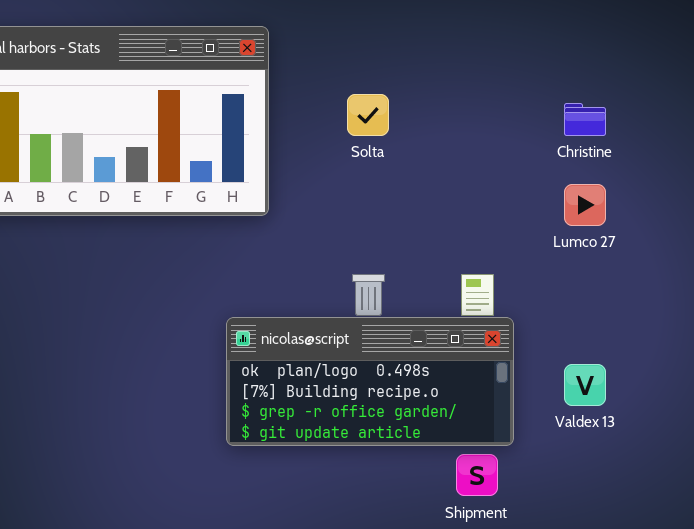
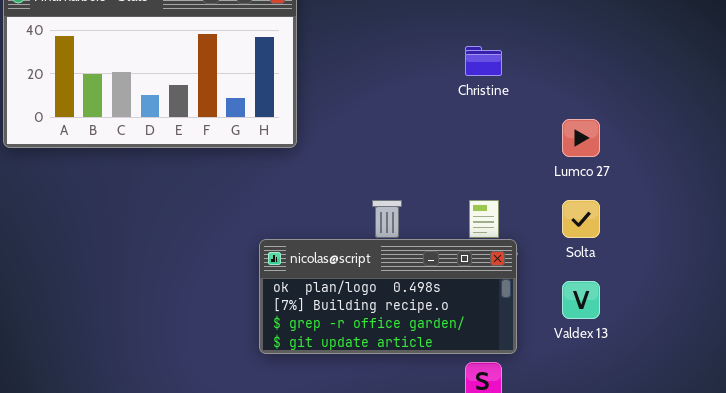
Solta: [347,94,389,136] -> [562,200,600,238], moved
Christine: [564,103,606,136] -> [465,46,502,76], moved

